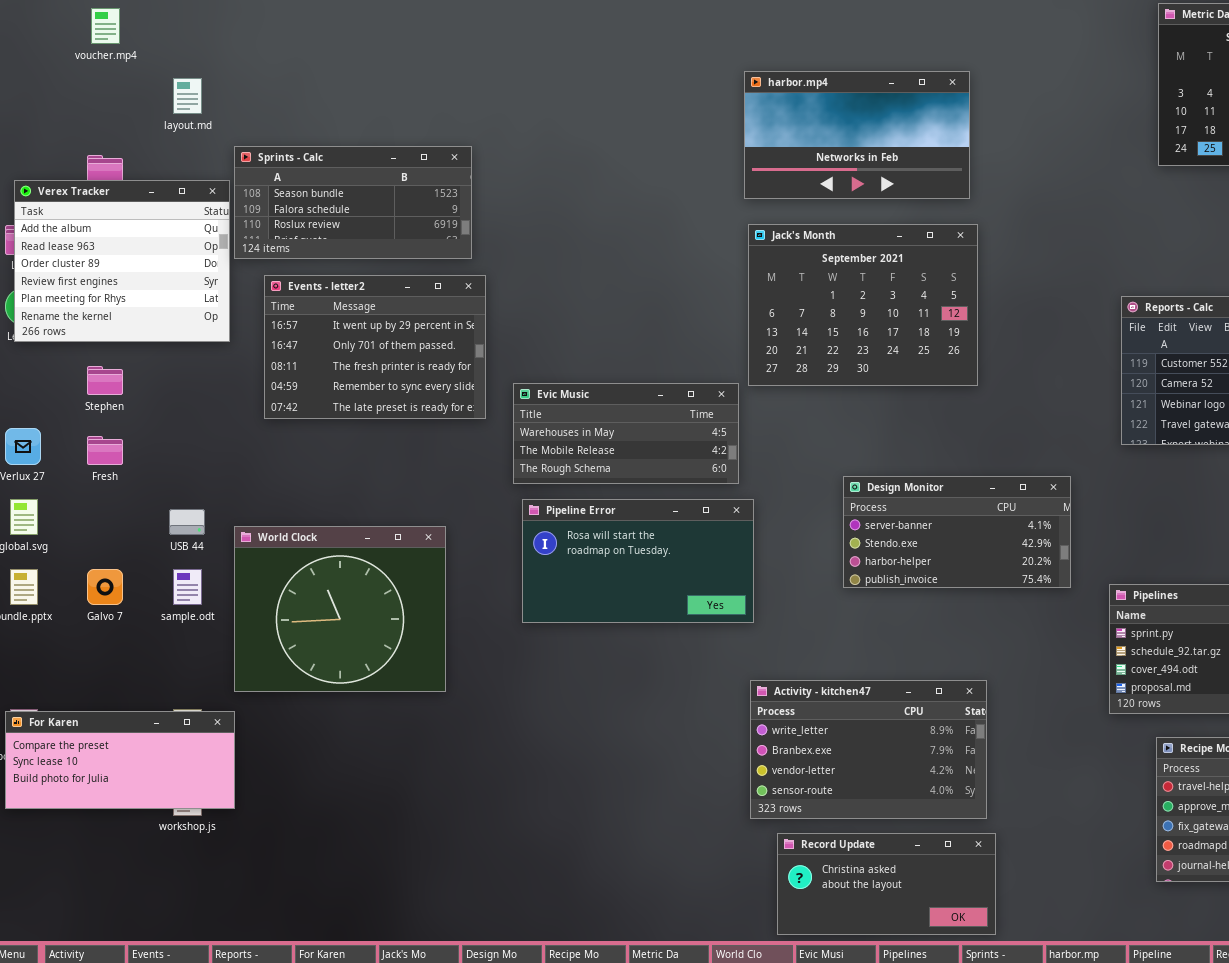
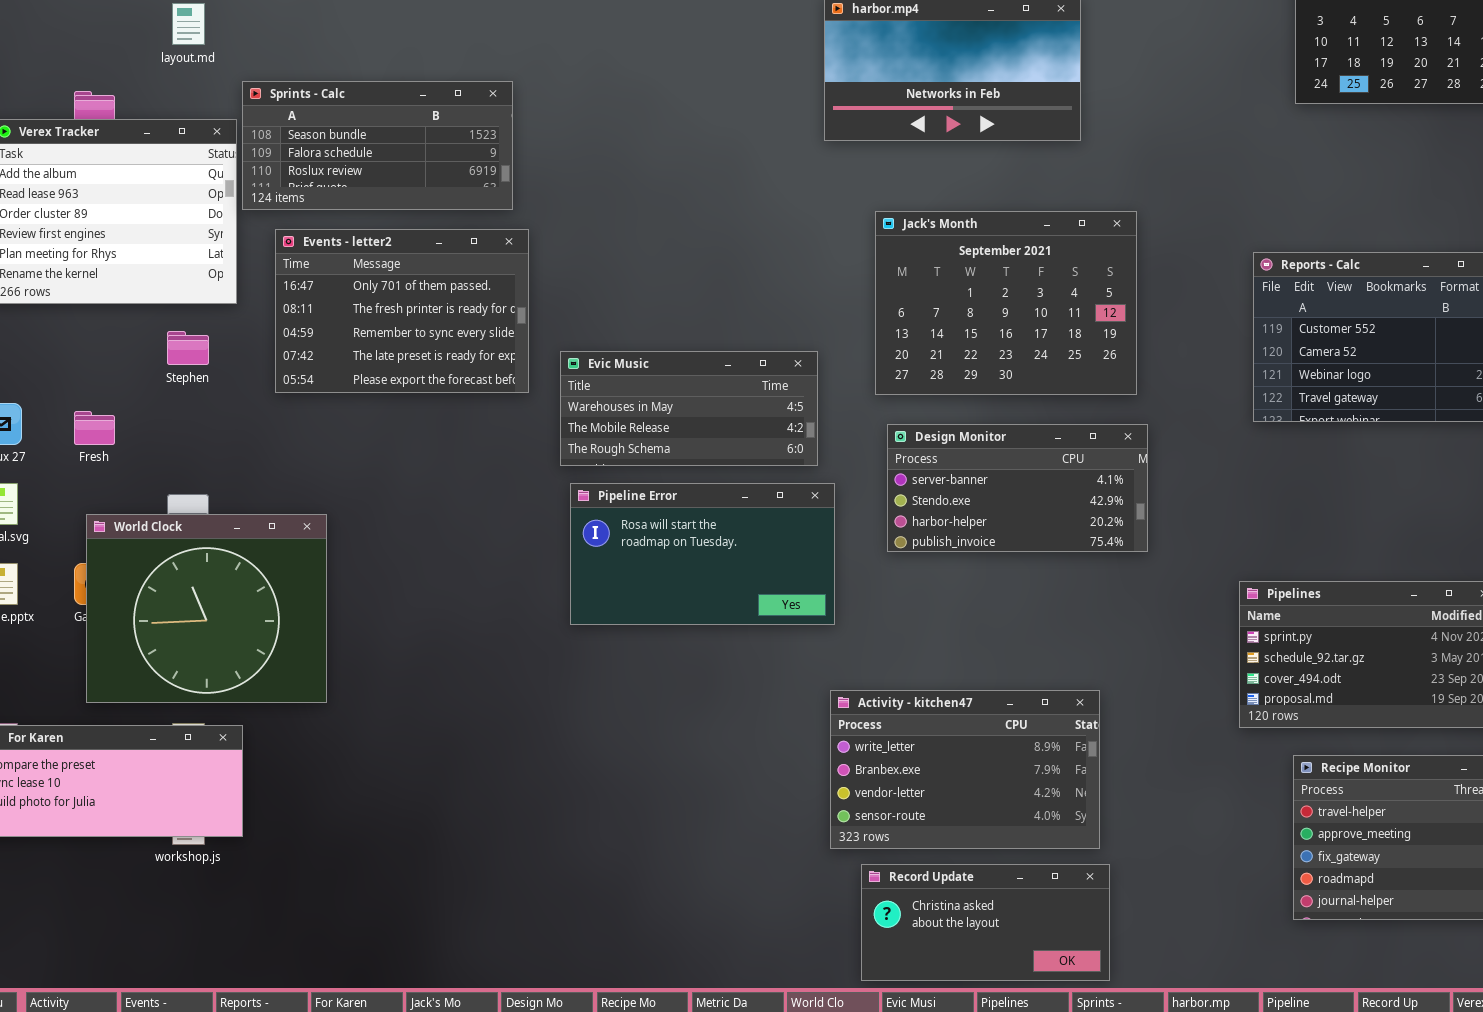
Jack's Month: [748,224,978,386] -> [875,211,1137,395], moved
Events - letter2: [264,275,486,419] -> [275,229,529,393], scrolled down 1 row
Stephen: [87,366,123,395] -> [167,331,209,365], moved
Design Monitor: [843,476,1071,588] -> [887,424,1148,552], moved
World Clock: [234,526,446,692] -> [86,514,327,703], moved

